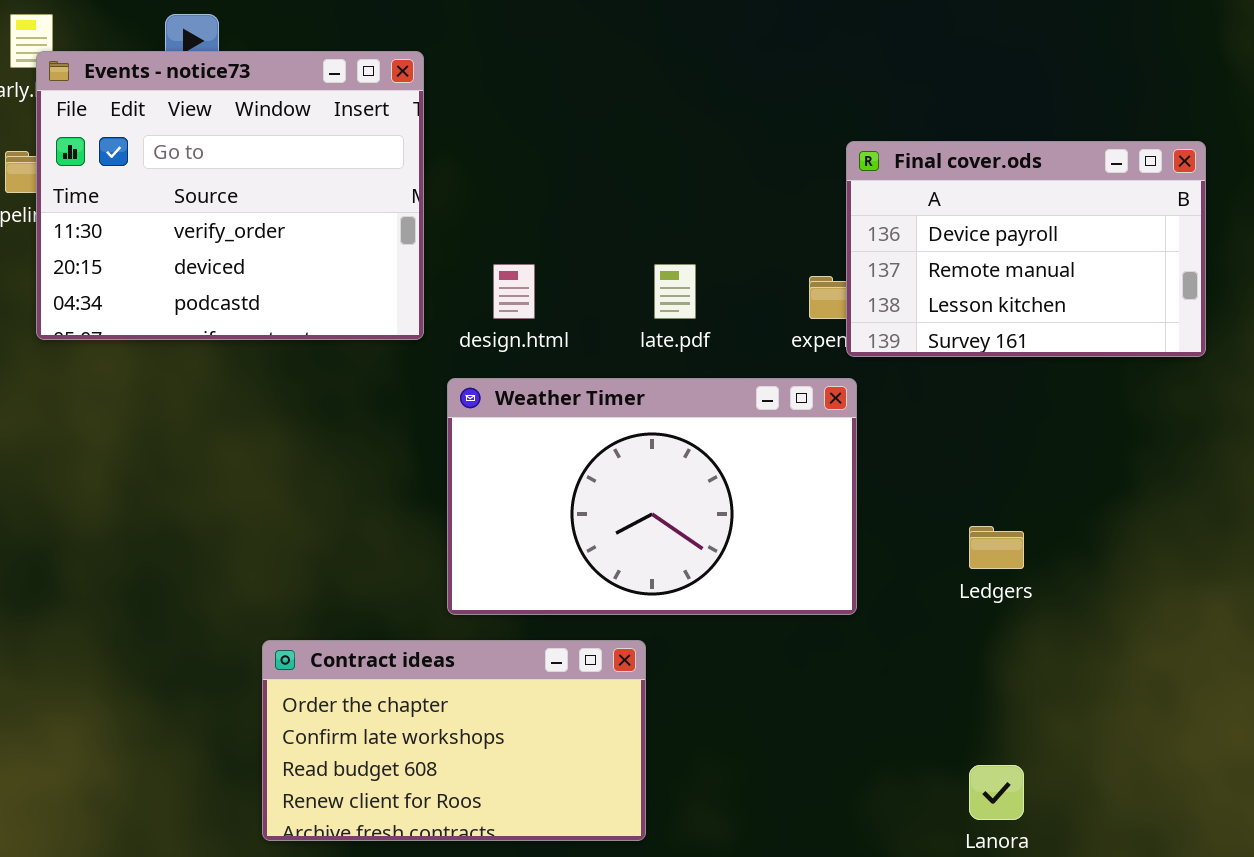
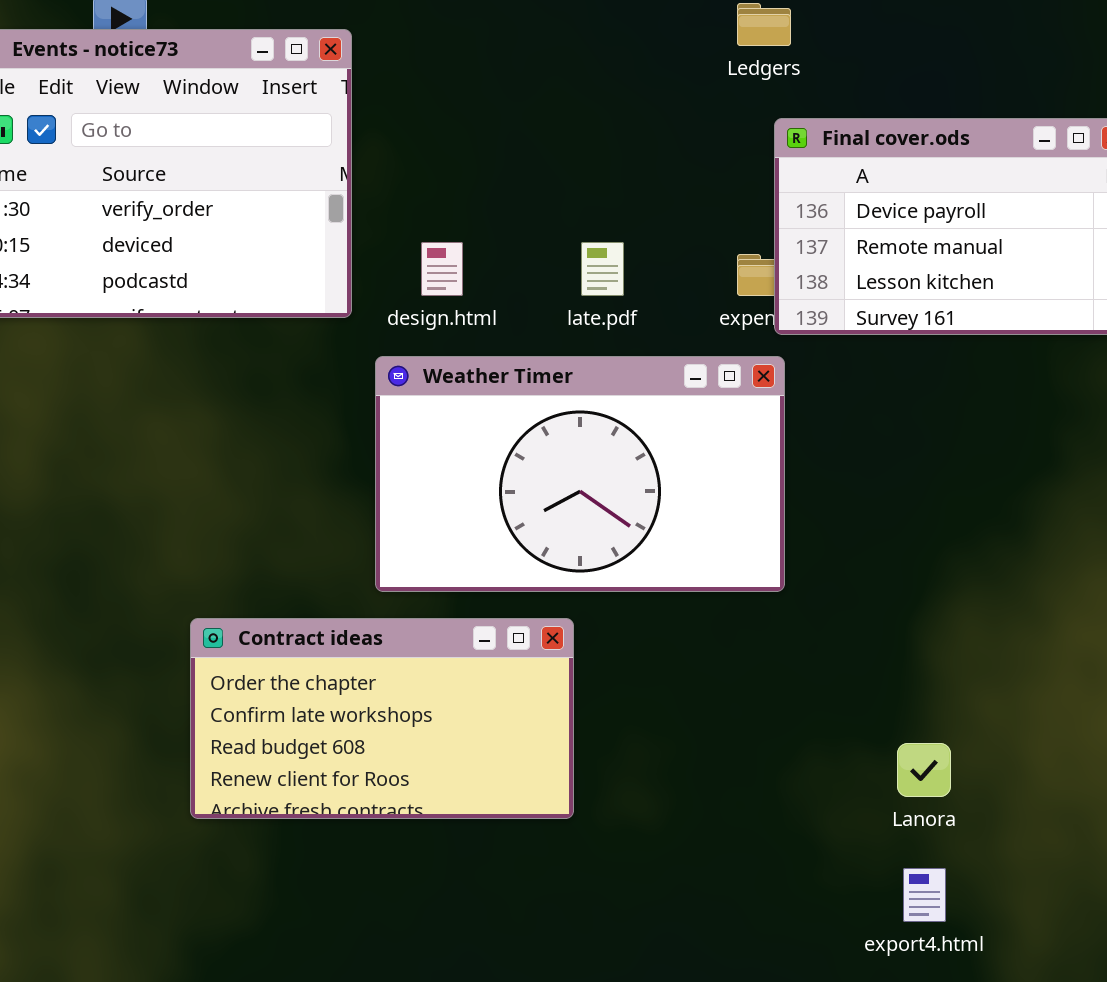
Ledgers: [969,526,1024,569] -> [737,3,791,46], moved

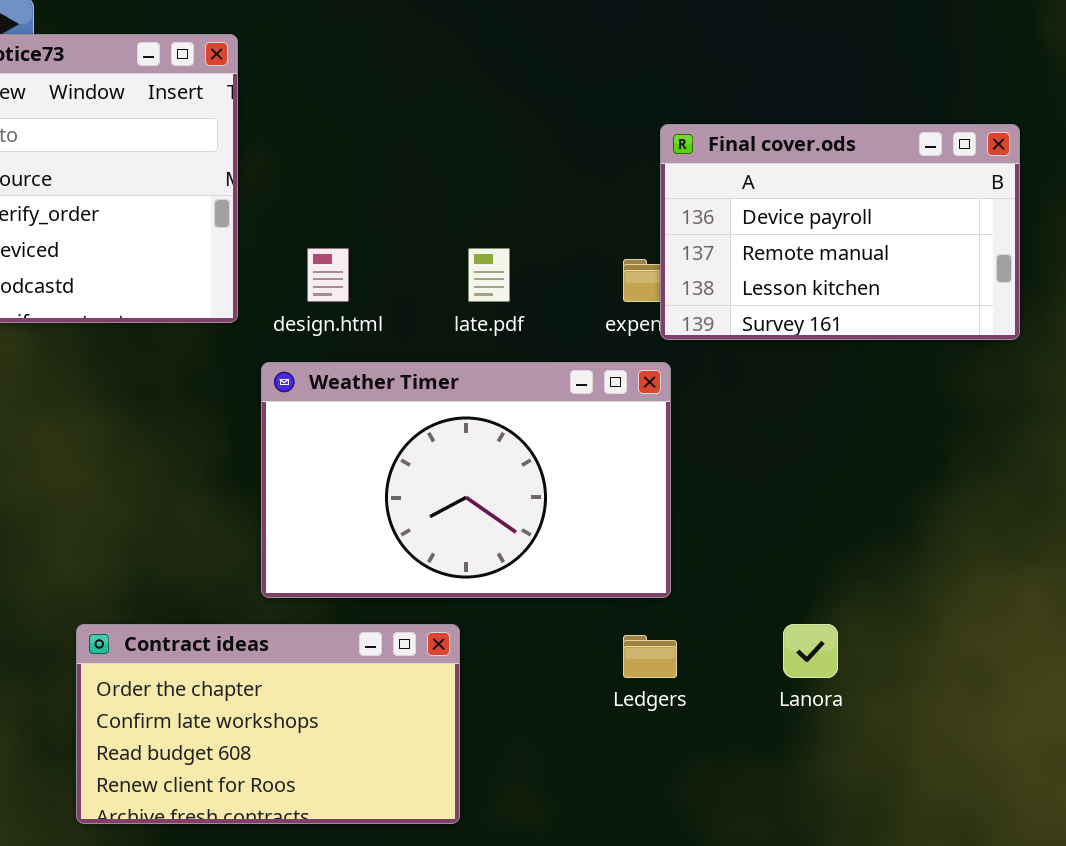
Ledgers: [737,3,791,46] -> [623,635,677,678], moved
Lanora: [897,743,951,797] -> [783,624,838,678], moved

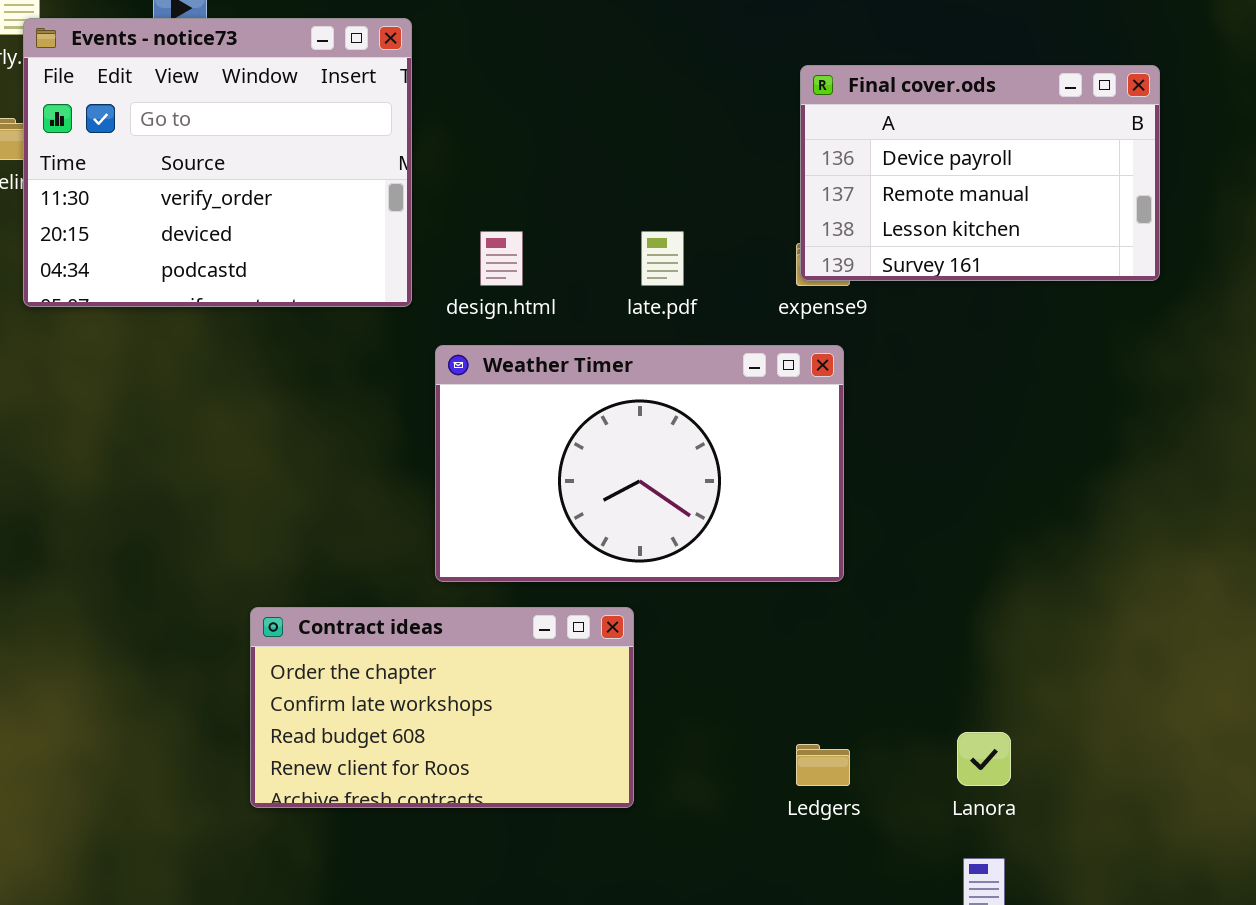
Final cover.ods: [660,124,1020,340] -> [800,65,1160,281], moved
Lanora: [783,624,838,678] -> [957,732,1011,786], moved
Ledgers: [623,635,677,678] -> [796,744,850,786], moved

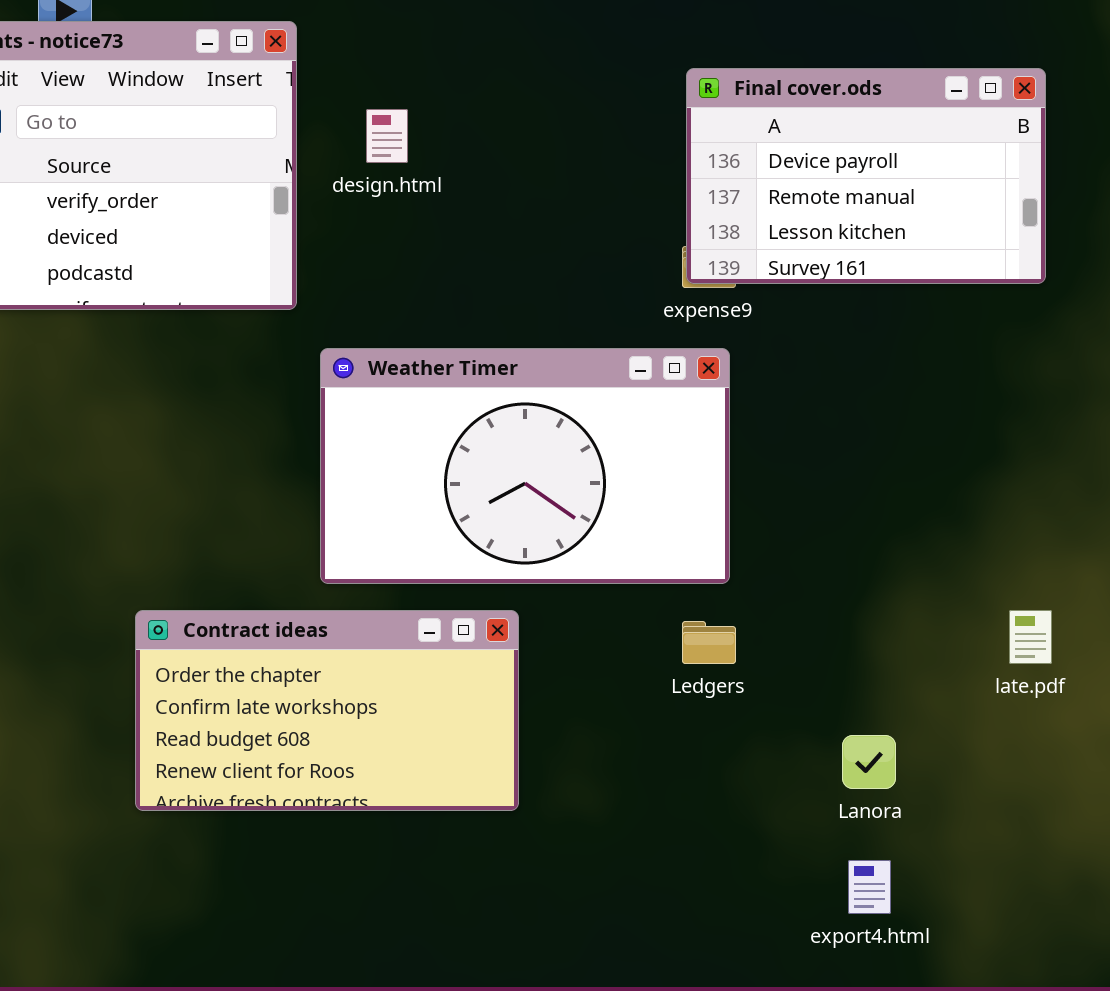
design.html: [480,231,523,286] -> [366,109,408,163], moved
late.pdf: [641,231,684,286] -> [1009,610,1052,664], moved
Ledgers: [796,744,850,786] -> [682,621,736,664], moved

